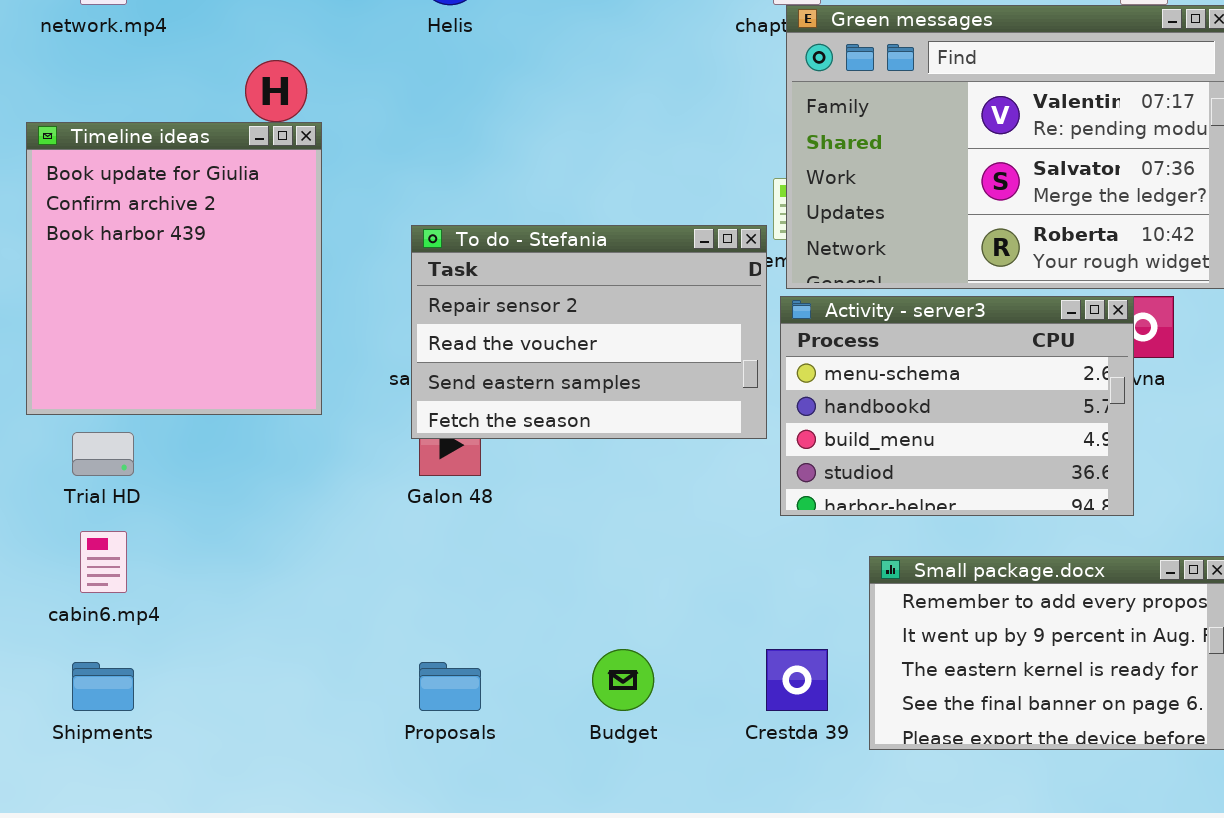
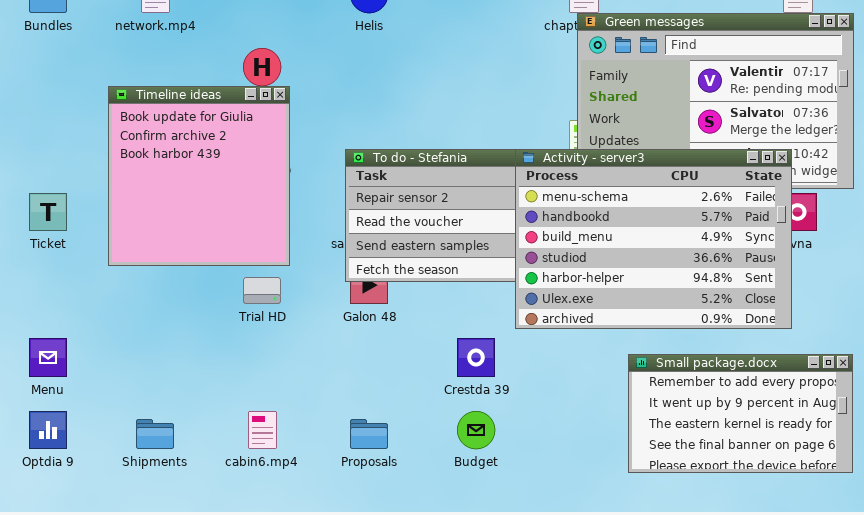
Activity - server3: [780,296,1134,516] -> [515,149,792,329], resized
Trial HD: [72,432,134,476] -> [243,277,281,304], moved
cabin6.mp4: [80,531,127,593] -> [248,411,277,449], moved
Crestda 39: [766,649,828,711] -> [457,338,495,377], moved

